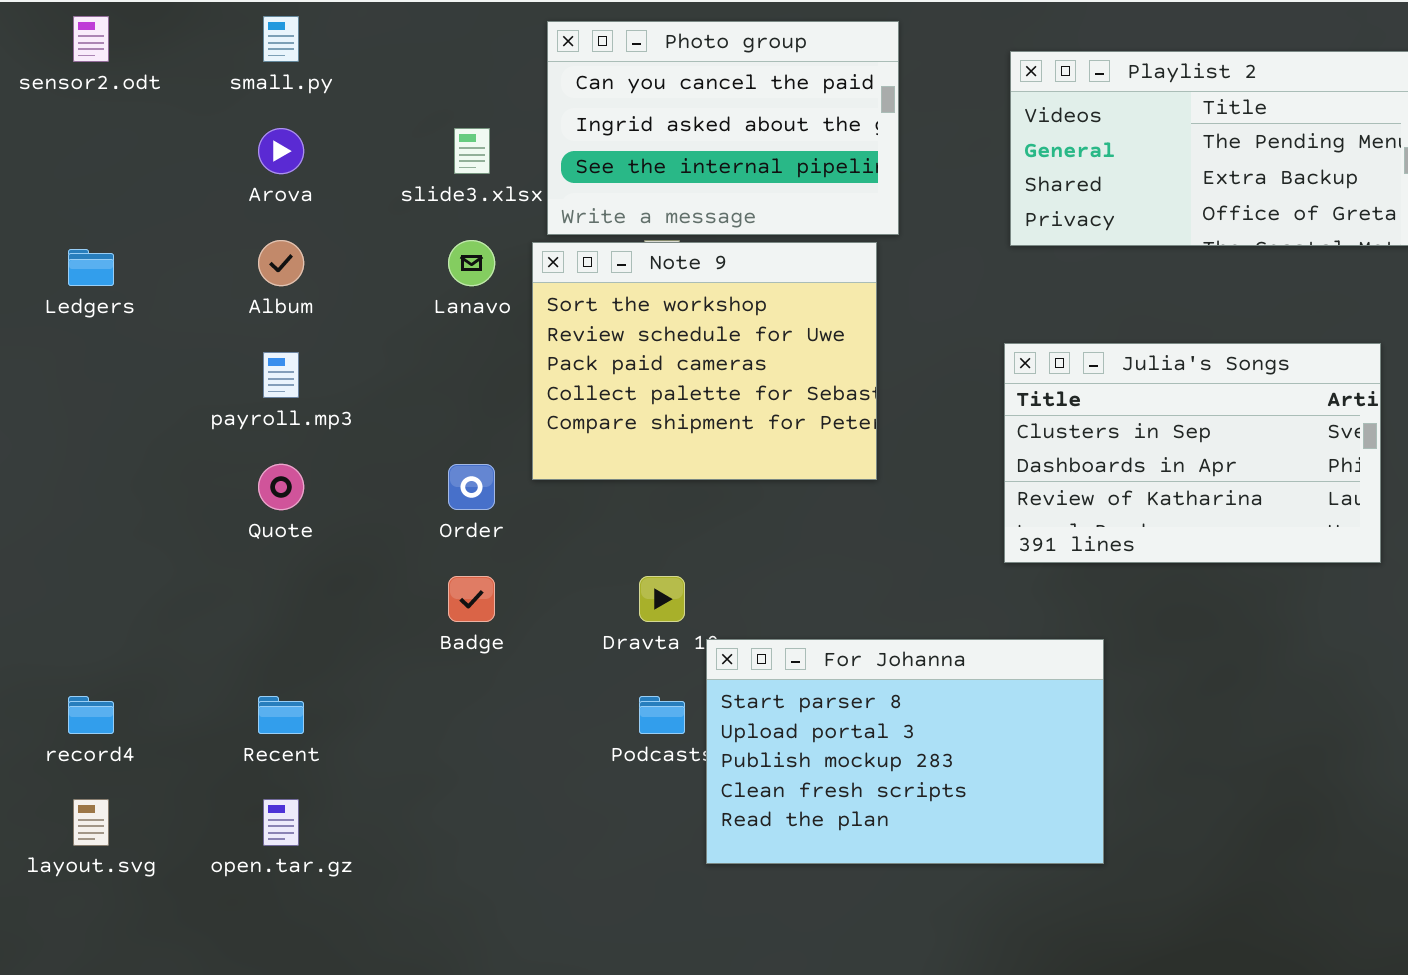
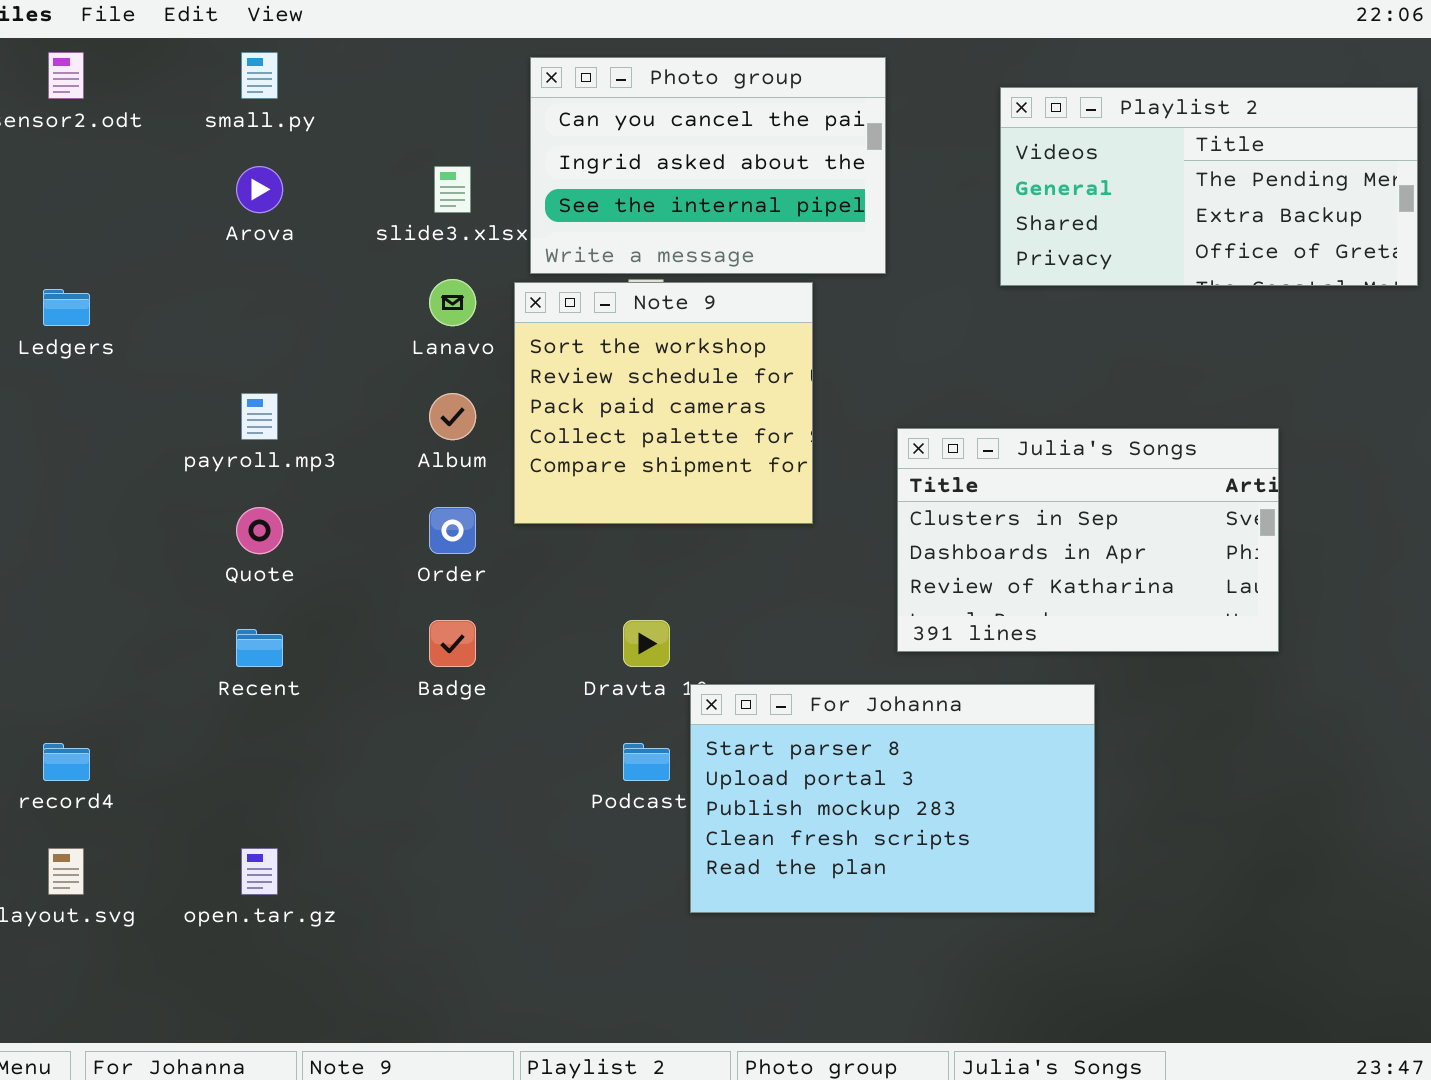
Album: [258,240,304,286] -> [429,393,476,440], moved
Note 9: [532,242,877,480] -> [514,282,813,524], resized
Julia's Songs: [1004,343,1381,563] -> [897,428,1279,652], moved
Recent: [258,696,304,734] -> [236,629,283,667], moved

